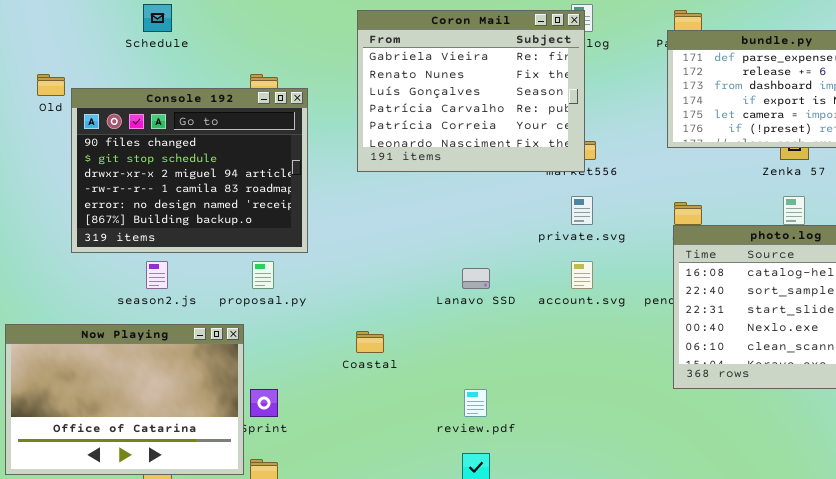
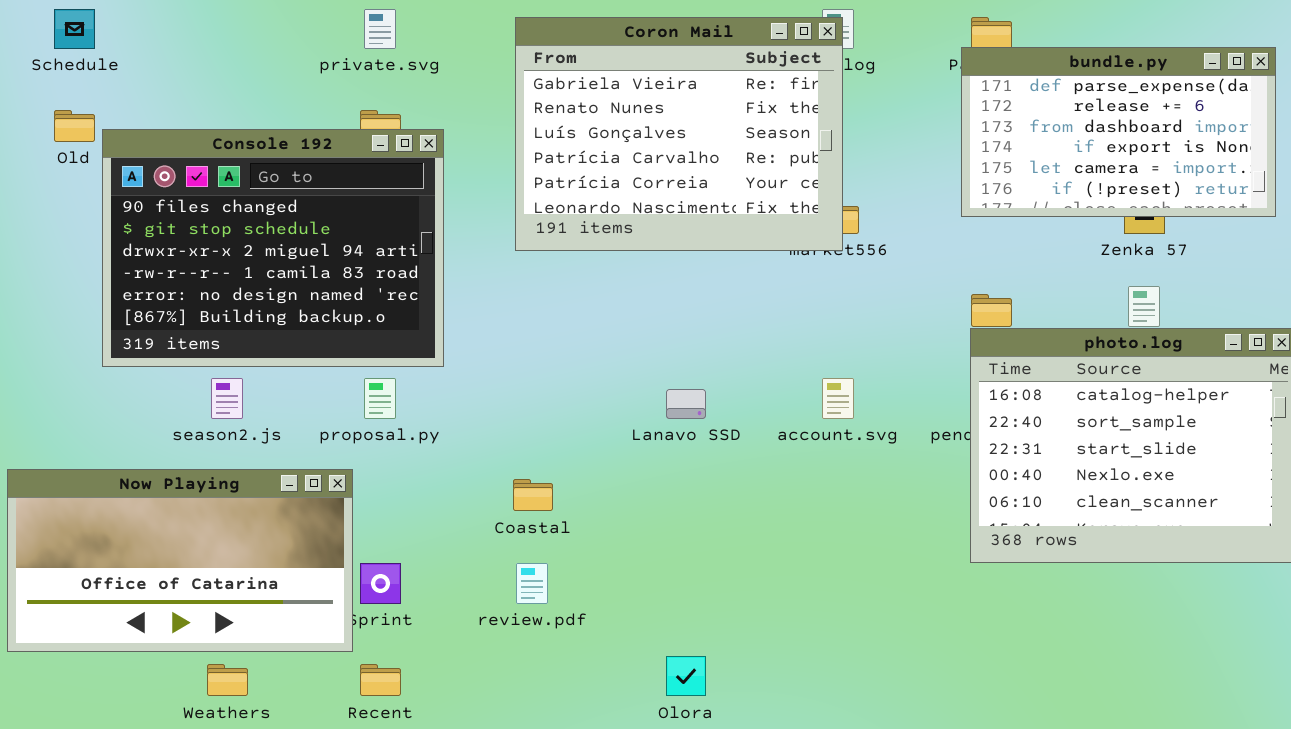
Schedule: [143,4,172,32] -> [54,9,95,49], moved
private.svg: [571,196,593,225] -> [364,9,396,49], moved
Now Playing: [5,324,244,475] -> [7,469,353,652], resized
review.pdf: [464,389,487,417] -> [516,563,548,604], moved

